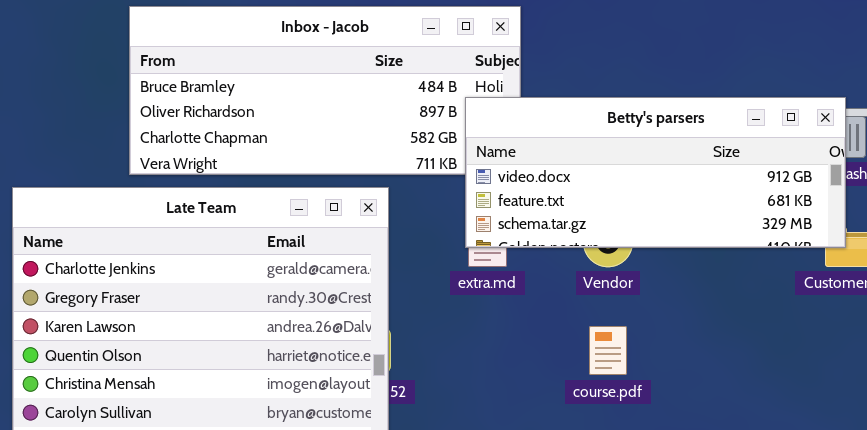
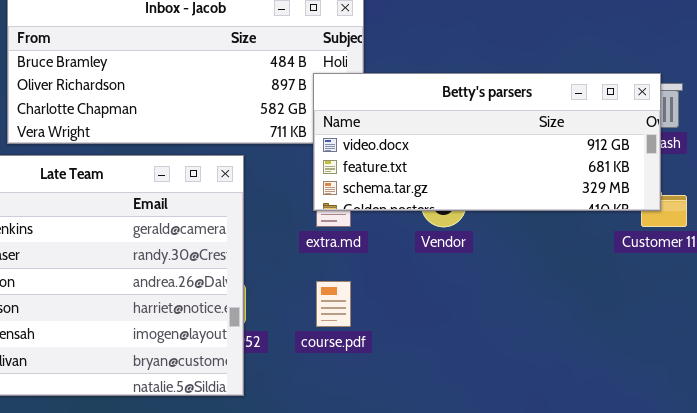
course.pdf: [589,326,627,375] -> [316,281,351,327], moved

